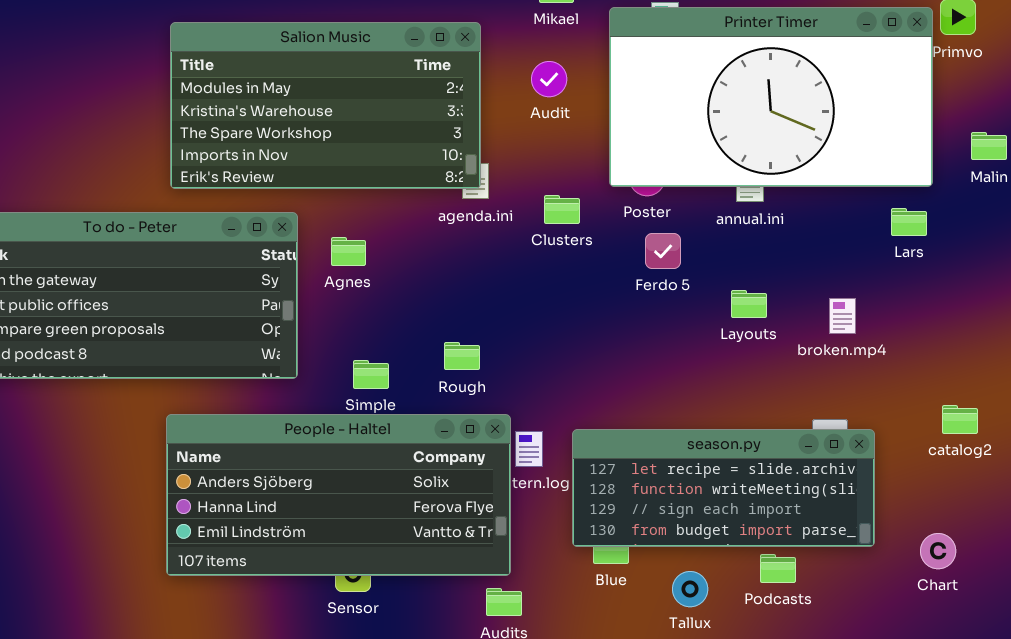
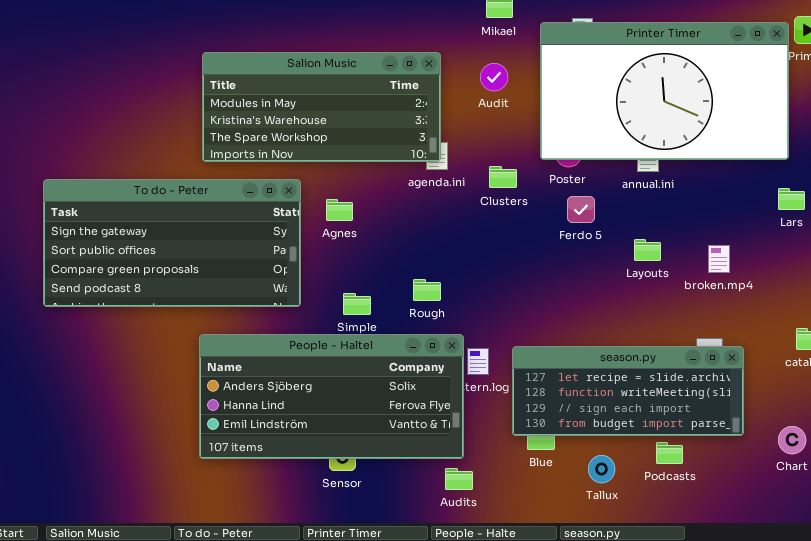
Salion Music: [170,22,481,189] -> [202,52,441,162], resized
Lars: [891,208,927,236] -> [778,188,805,210], moved

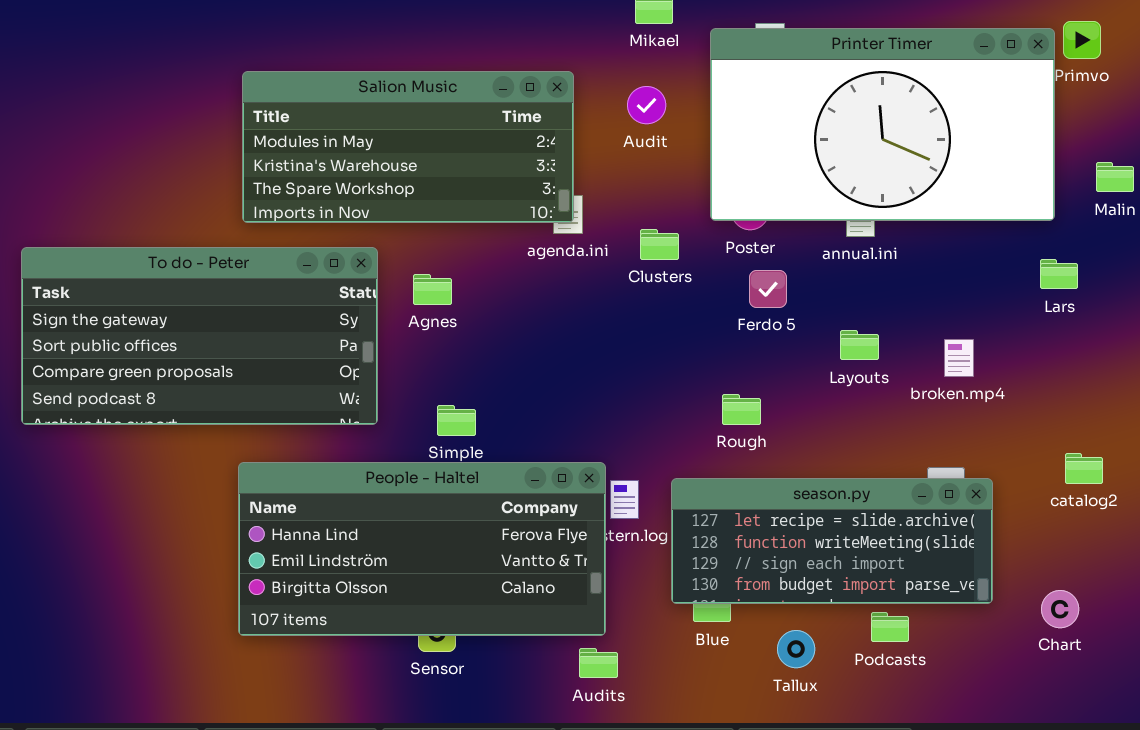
Rough: [413,279,441,301] -> [722,394,761,425], moved
People - Haltel: [199,334,464,459] -> [238,462,606,636], scrolled down 1 row

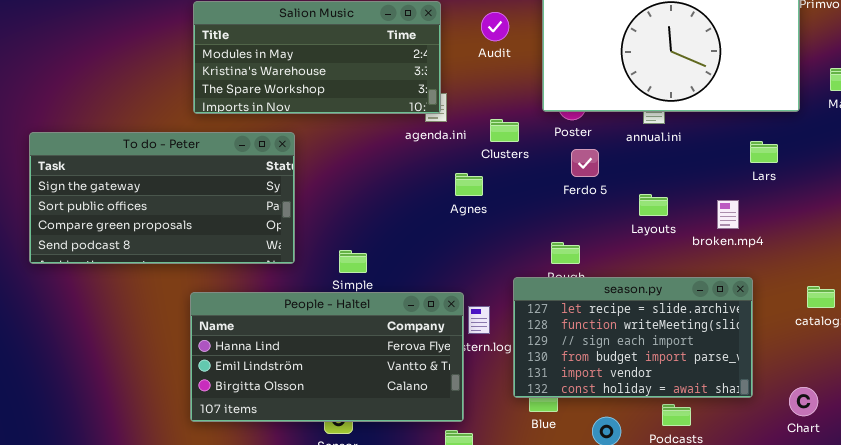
Lars: [1040,259,1078,289] -> [750,141,778,163], moved
Agnes: [413,274,452,305] -> [455,173,483,196], moved
season.py: [671,478,993,604] -> [513,277,753,398], resized

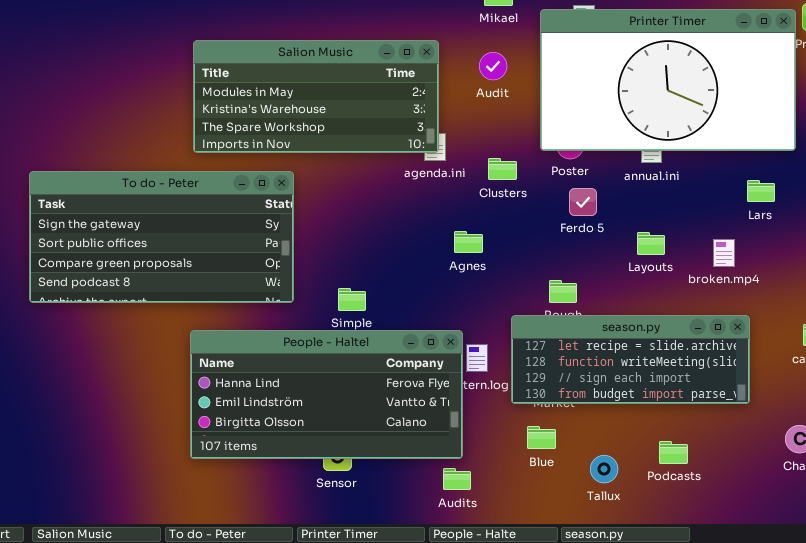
Agnes: [455,173,483,196] -> [454,231,483,253], moved
season.py: [513,277,753,398] -> [511,315,750,404], resized

